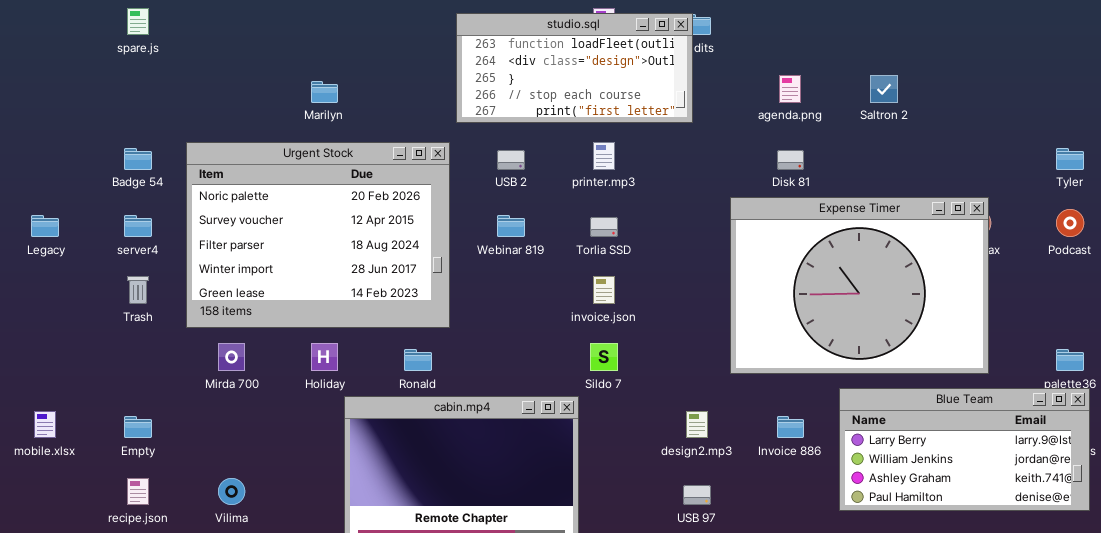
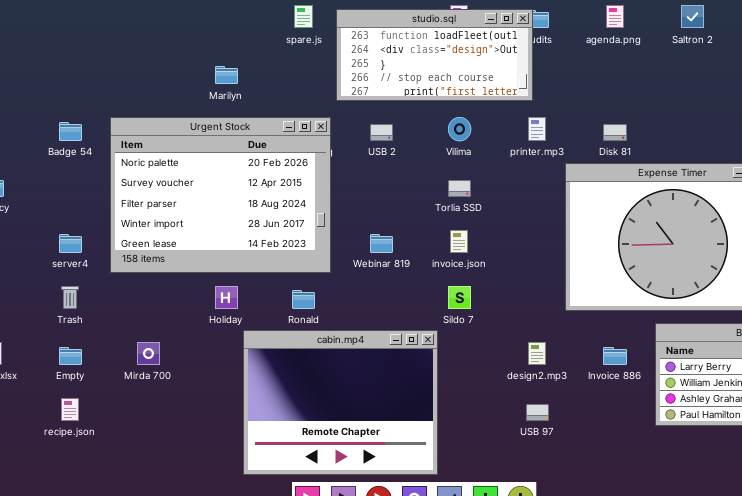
spare.js: [127,8,149,35] -> [294,5,313,28], moved
agenda.png: [779,75,801,103] -> [606,5,624,28], moved
Saltron 2: [870,75,898,103] -> [681,5,704,28], moved
printer.mp3: [593,142,615,170] -> [528,117,546,141], moved
server4: [124,215,152,237] -> [59,234,82,253], moved
Webinar 819: [497,215,525,237] -> [370,234,393,253], moved
Trash: [127,276,149,304] -> [61,286,79,309], moved
Mirda 700: [218,343,245,371] -> [137,342,160,365], moved
Vilima: [218,478,245,505] -> [448,117,471,141], moved

